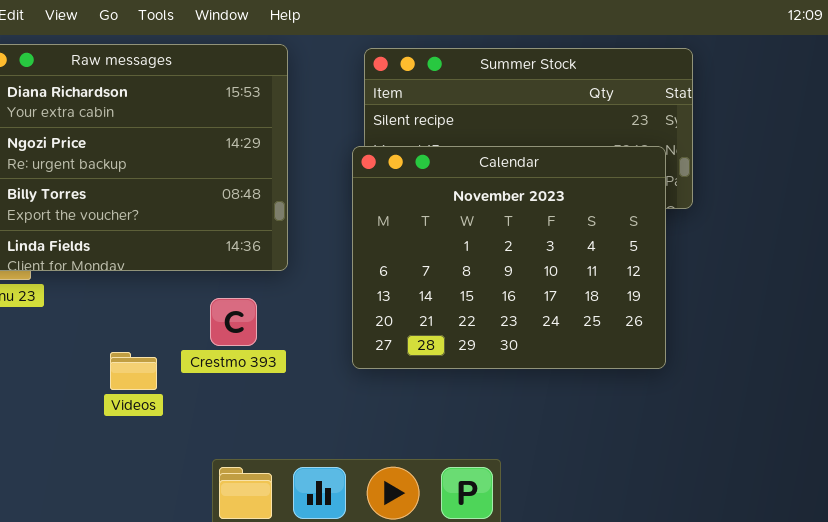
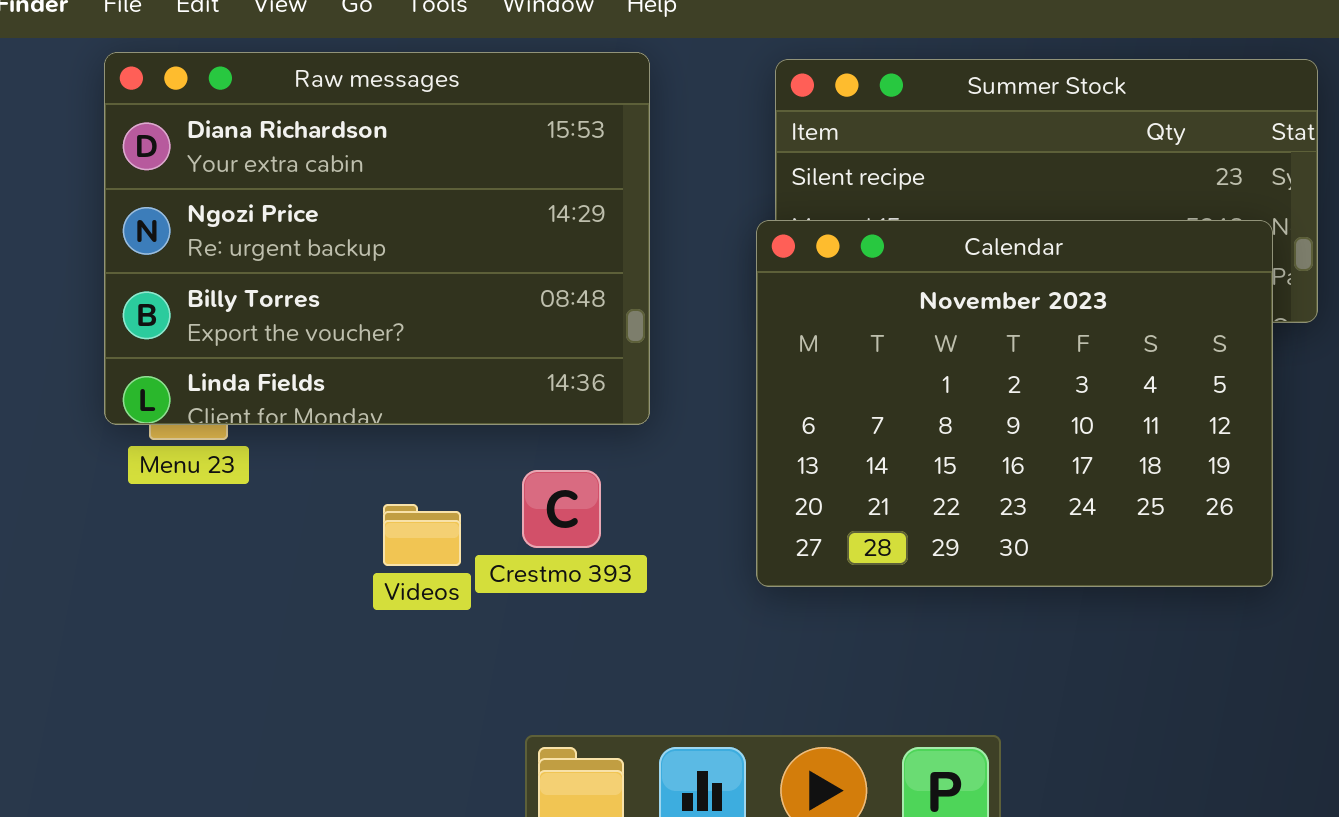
Videos: [110,352,157,390] -> [383,504,461,566], moved

